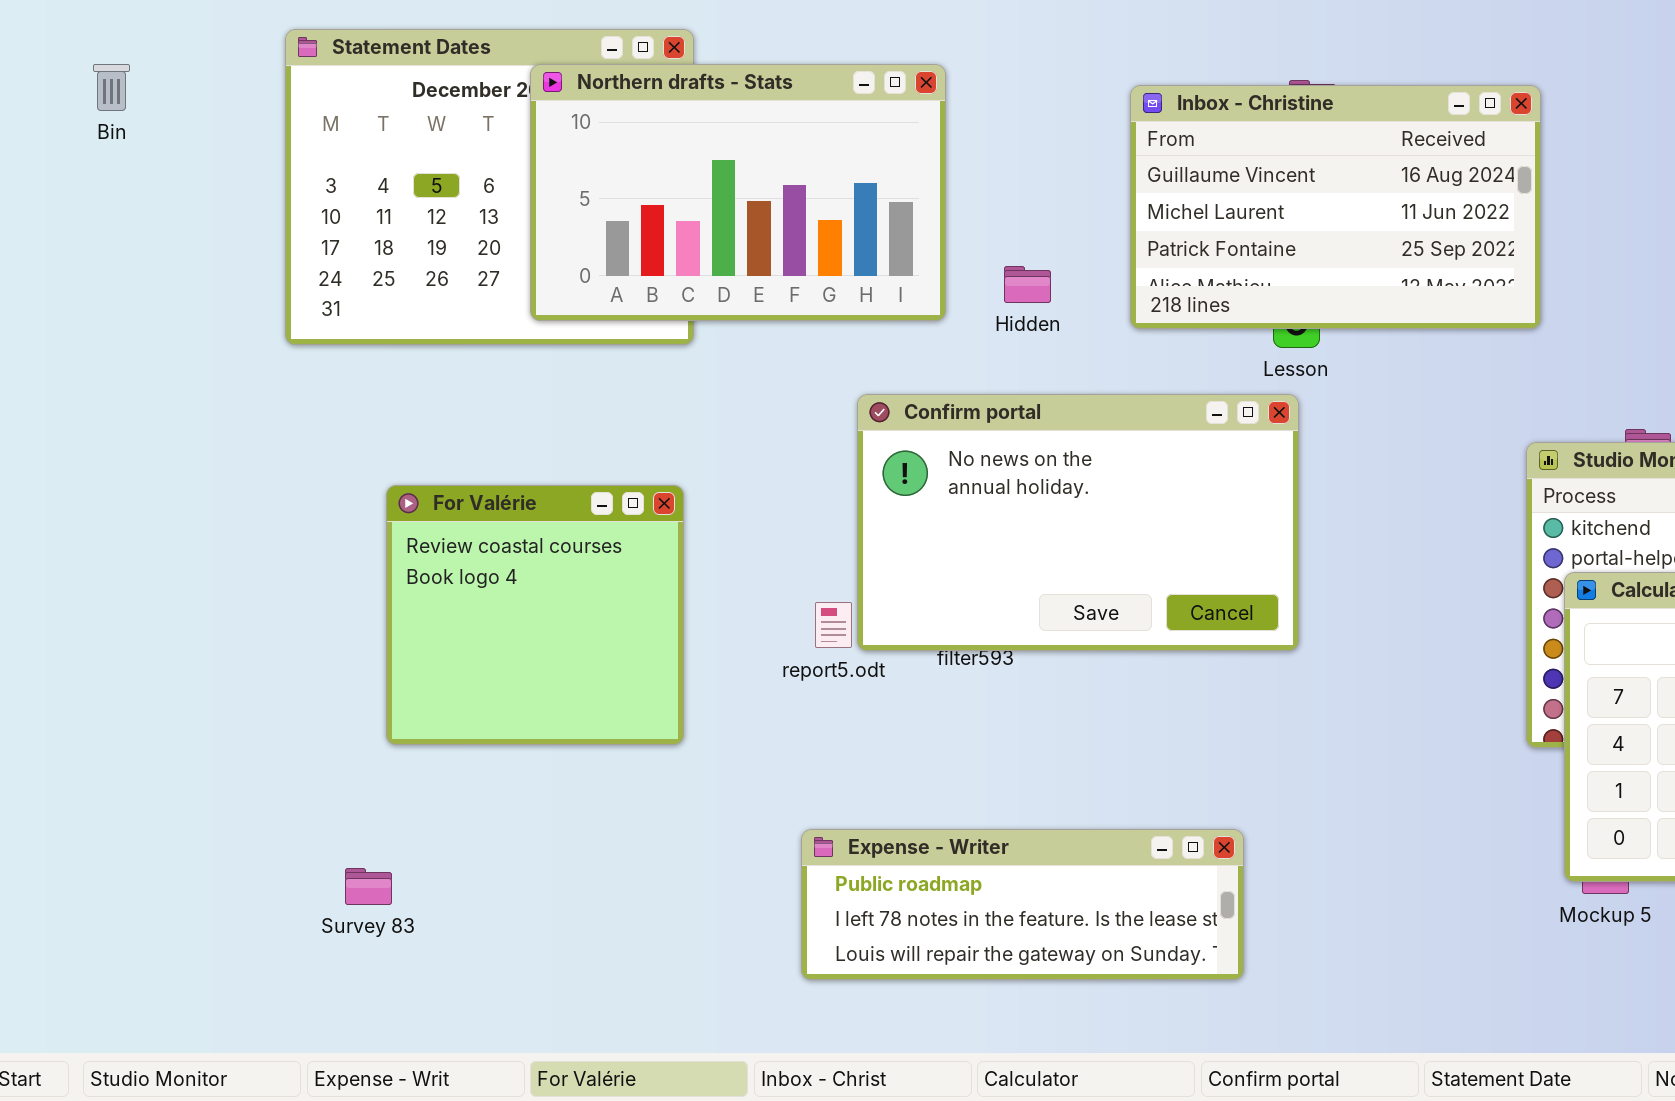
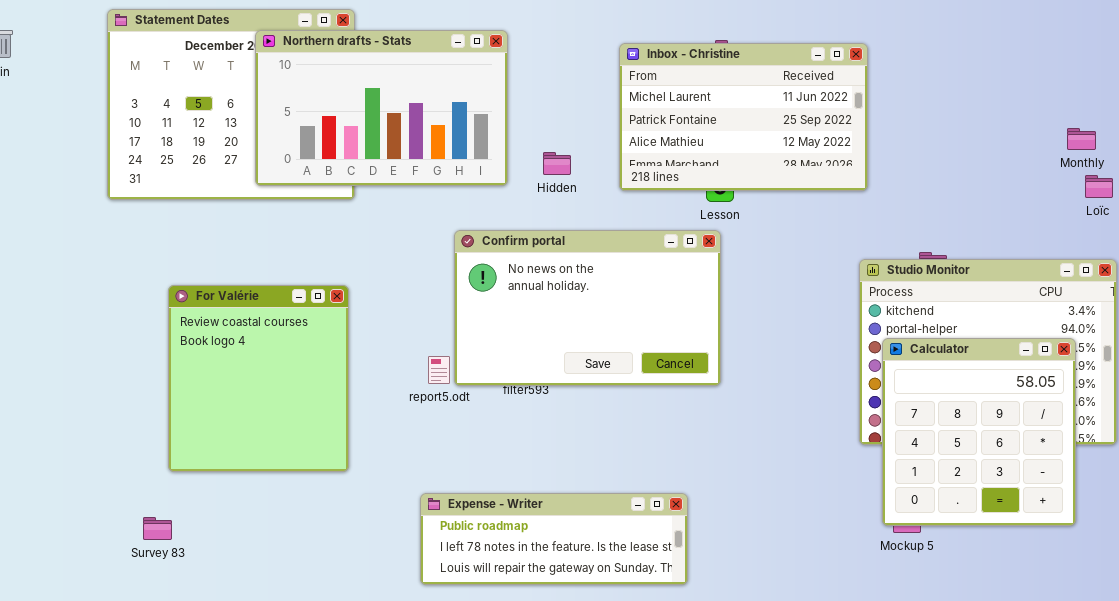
Inbox - Christine: [1130,85,1541,329] -> [619,43,868,191], scrolled down 1 row
For Valérie: [386,485,684,745] -> [168,285,349,472], resized

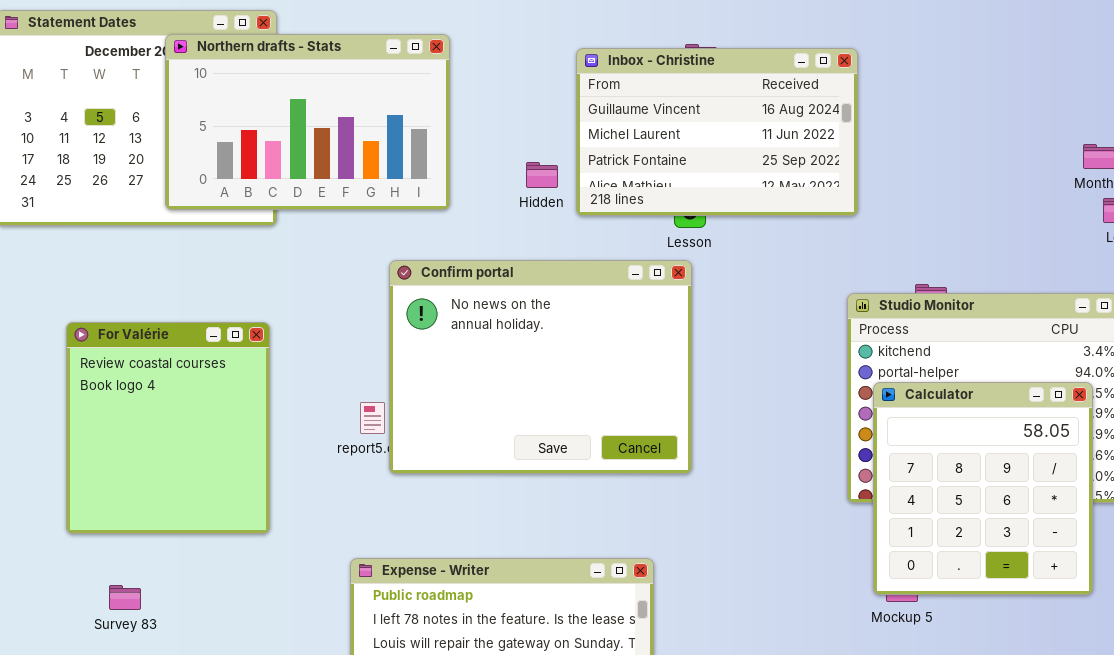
Inbox - Christine: [619,43,868,191] -> [576,48,858,216], scrolled up 1 row
Hidden: [543,152,571,175] -> [526,162,558,188], moved
Confirm portal: [454,230,721,386] -> [389,260,692,474], resized
Survey 83: [143,517,172,540] -> [109,585,141,610], moved

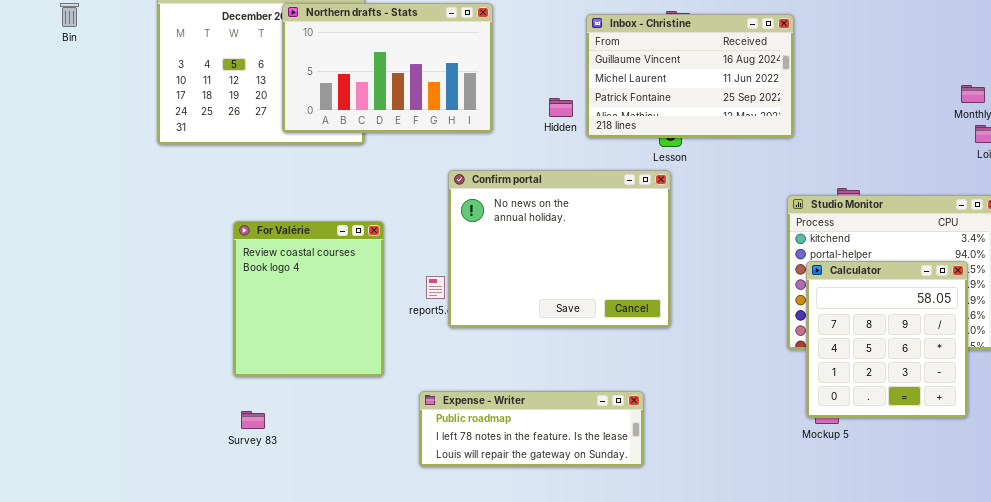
For Valérie: [66,322,270,534] -> [233,221,384,377], moved

